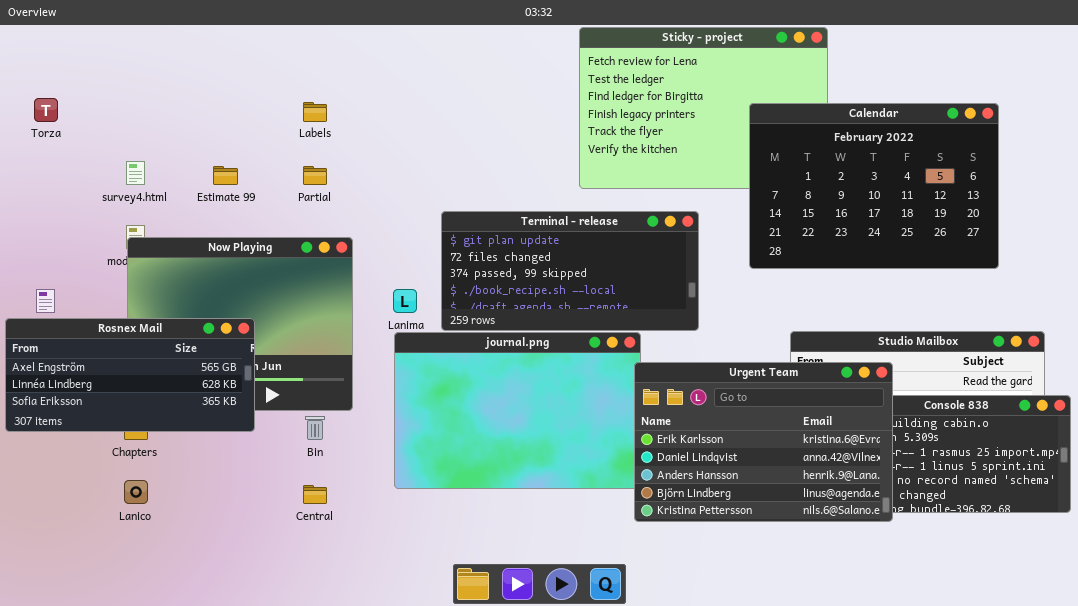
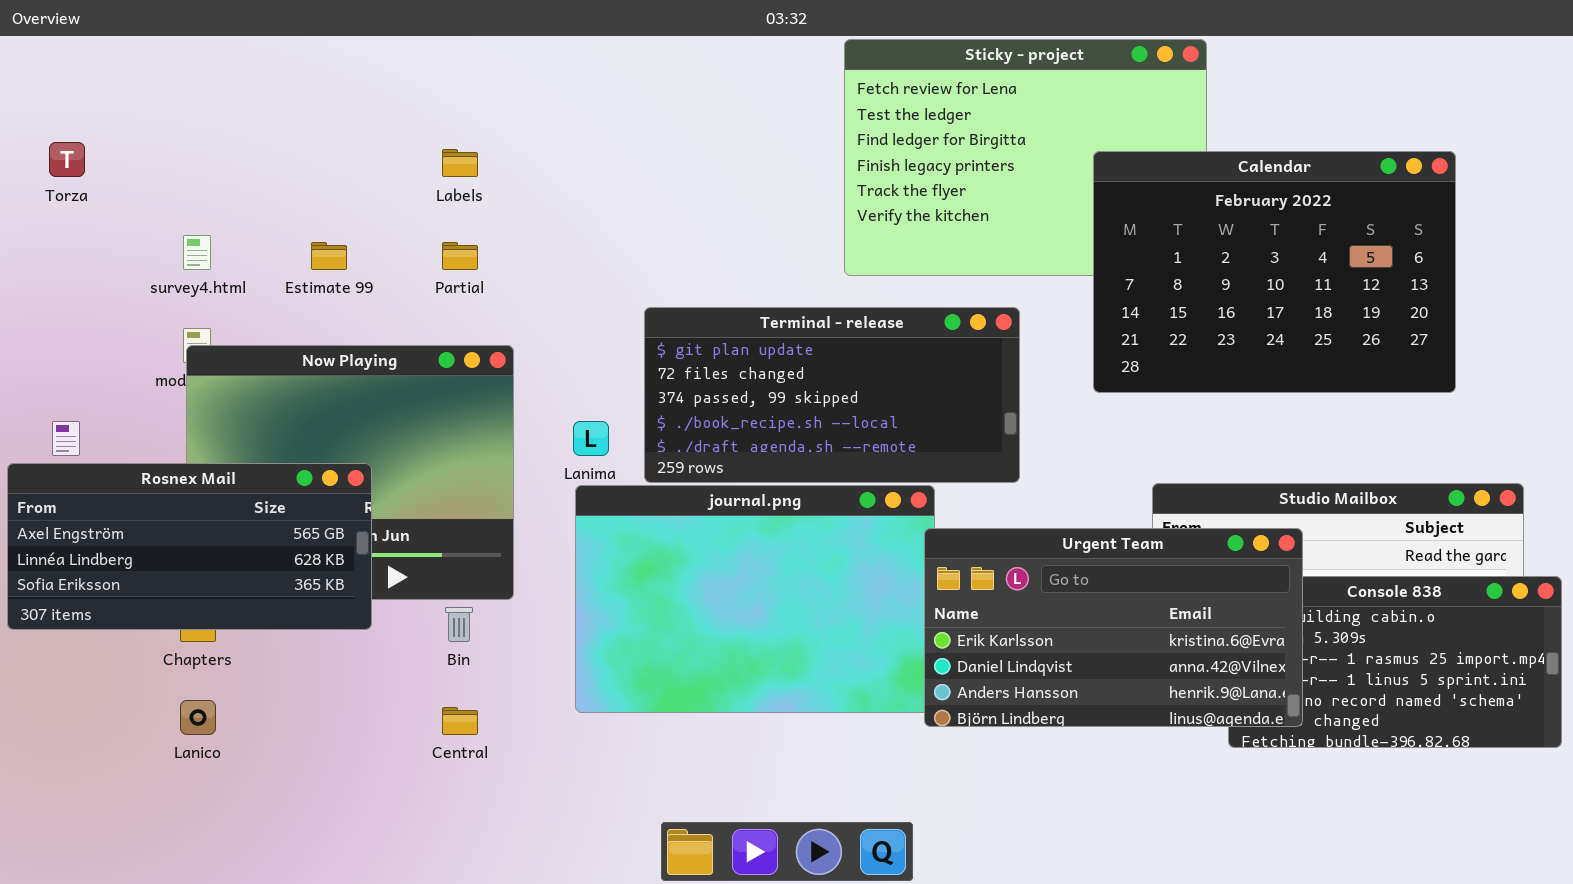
Urgent Team: [634,362,893,522] -> [924,528,1303,727], resized

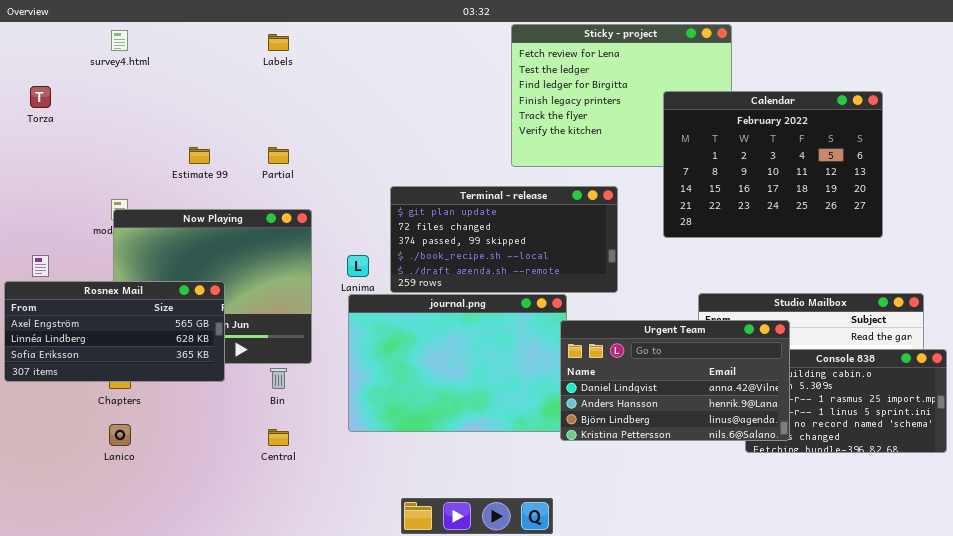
Labels: [442,149,478,177] -> [268,34,289,51], moved
survey4.html: [183,235,211,270] -> [111,30,128,51], moved
Urgent Team: [924,528,1303,727] -> [560,320,790,441], scrolled down 1 row

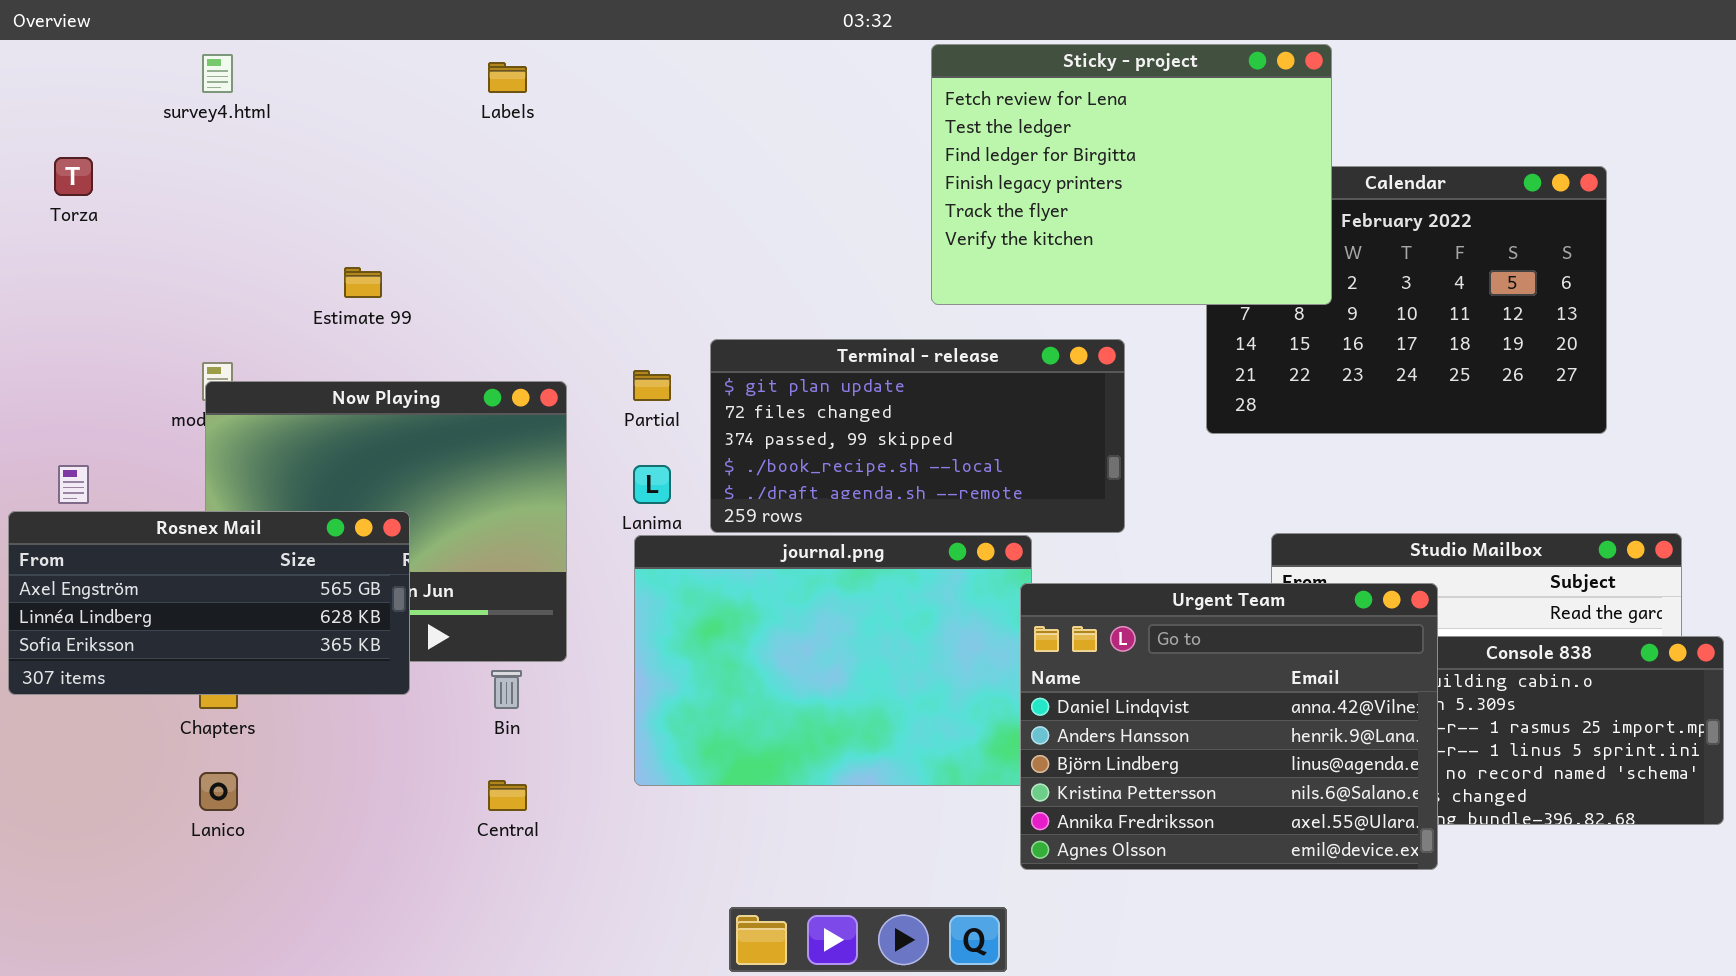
Sticky - project: [511,24,732,167] -> [931,44,1332,305], raised
Partial: [268,147,289,164] -> [633,370,671,401], moved
Urgent Team: [560,320,790,441] -> [1020,583,1438,870], resized

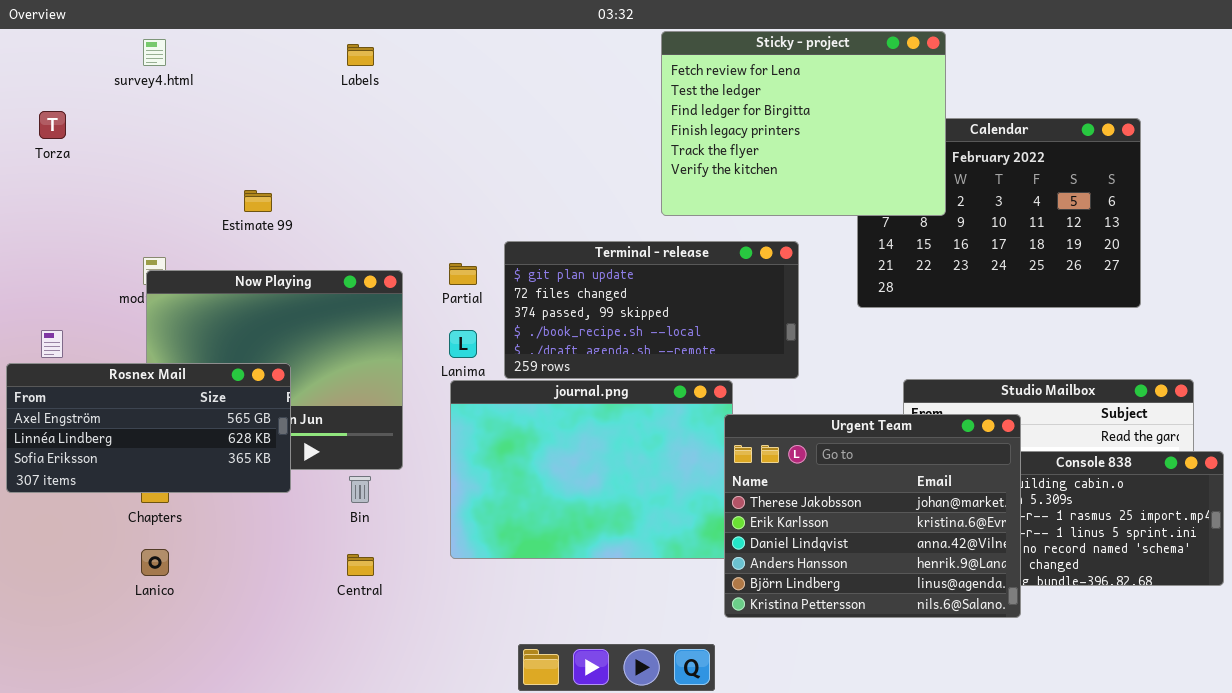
Urgent Team: [1020,583,1438,870] -> [724,414,1021,618], scrolled up 2 rows

